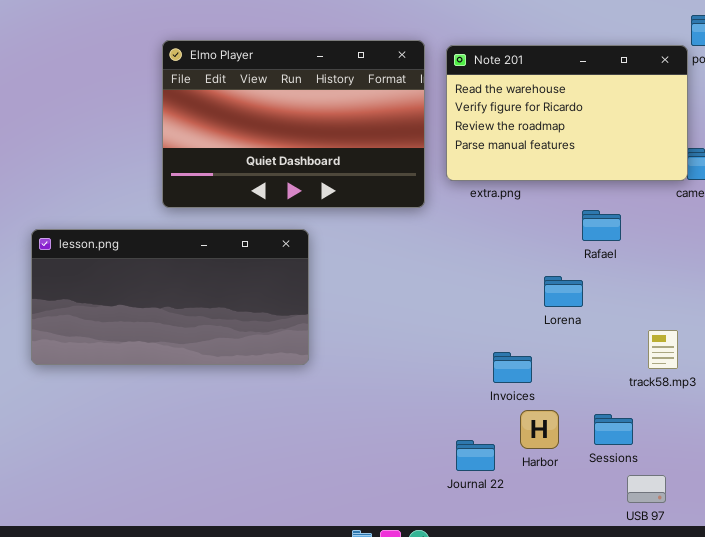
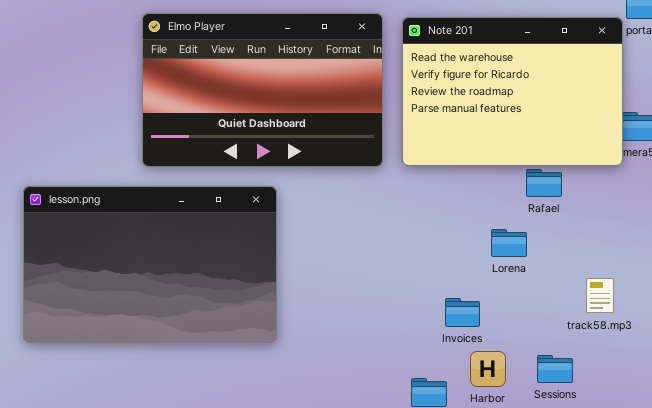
Note 201: [446,45,688,181] -> [402,17,623,166], resized
lesson.png: [31,229,309,365] -> [23,186,277,343], resized

